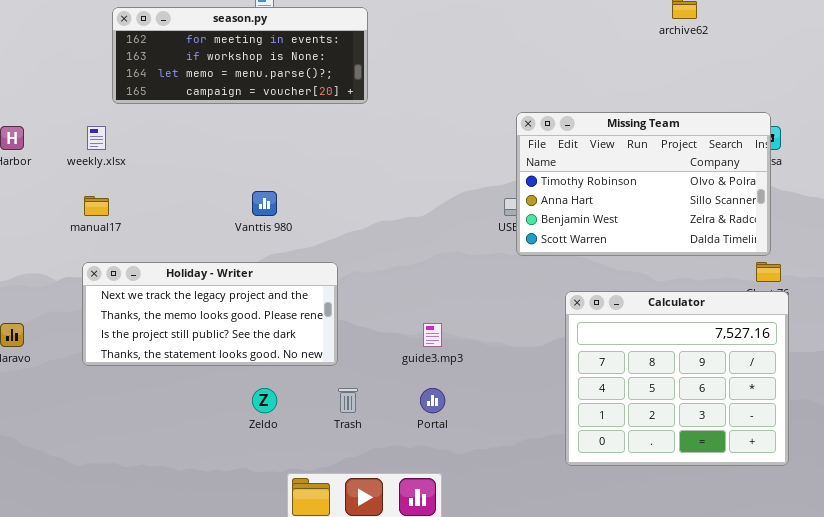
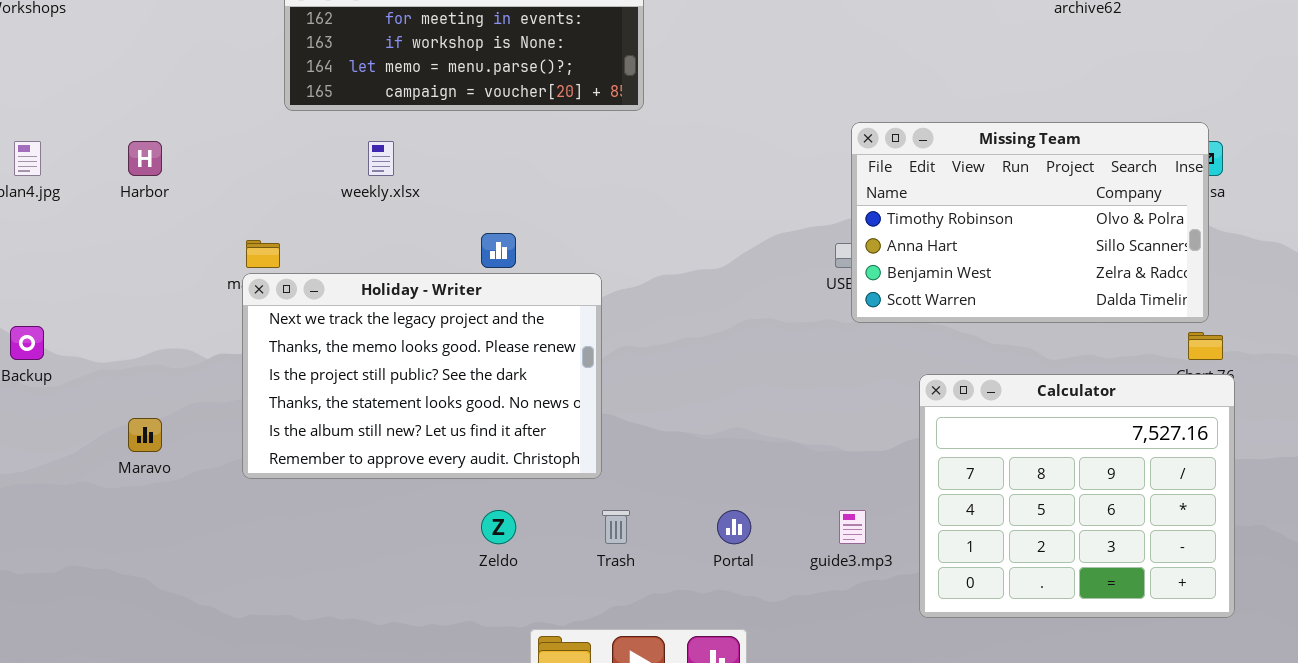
weekly.xlsx: [87,126,106,150] -> [368,141,394,176], moved
Holiday - Writer: [82,262,338,366] -> [242,273,602,479], resized
guide3.mp3: [423,323,442,347] -> [839,510,866,544], moved

